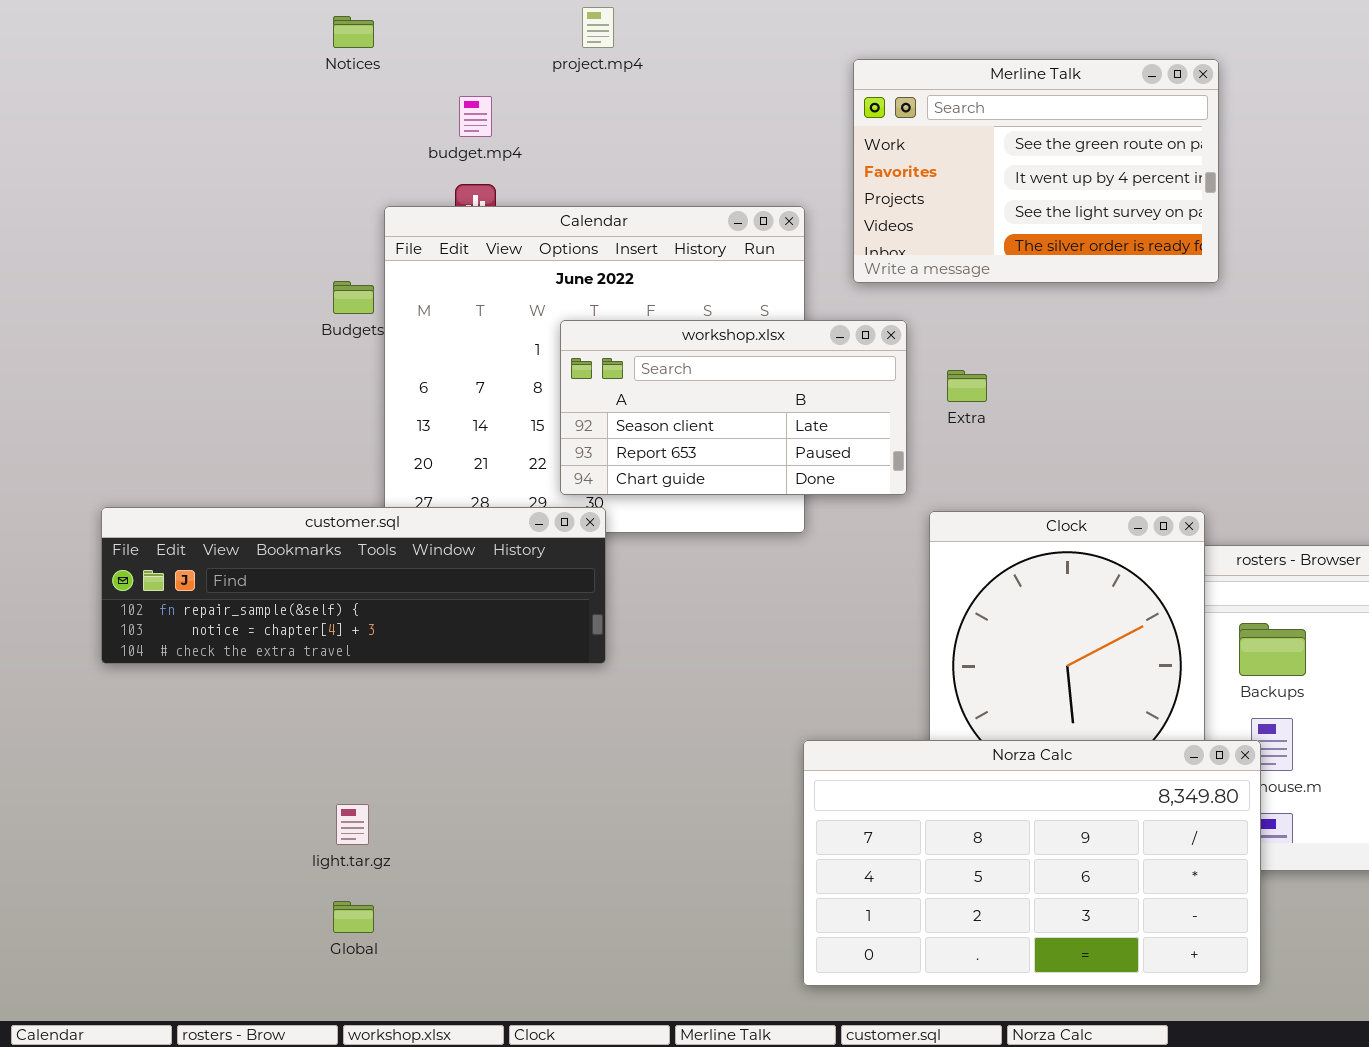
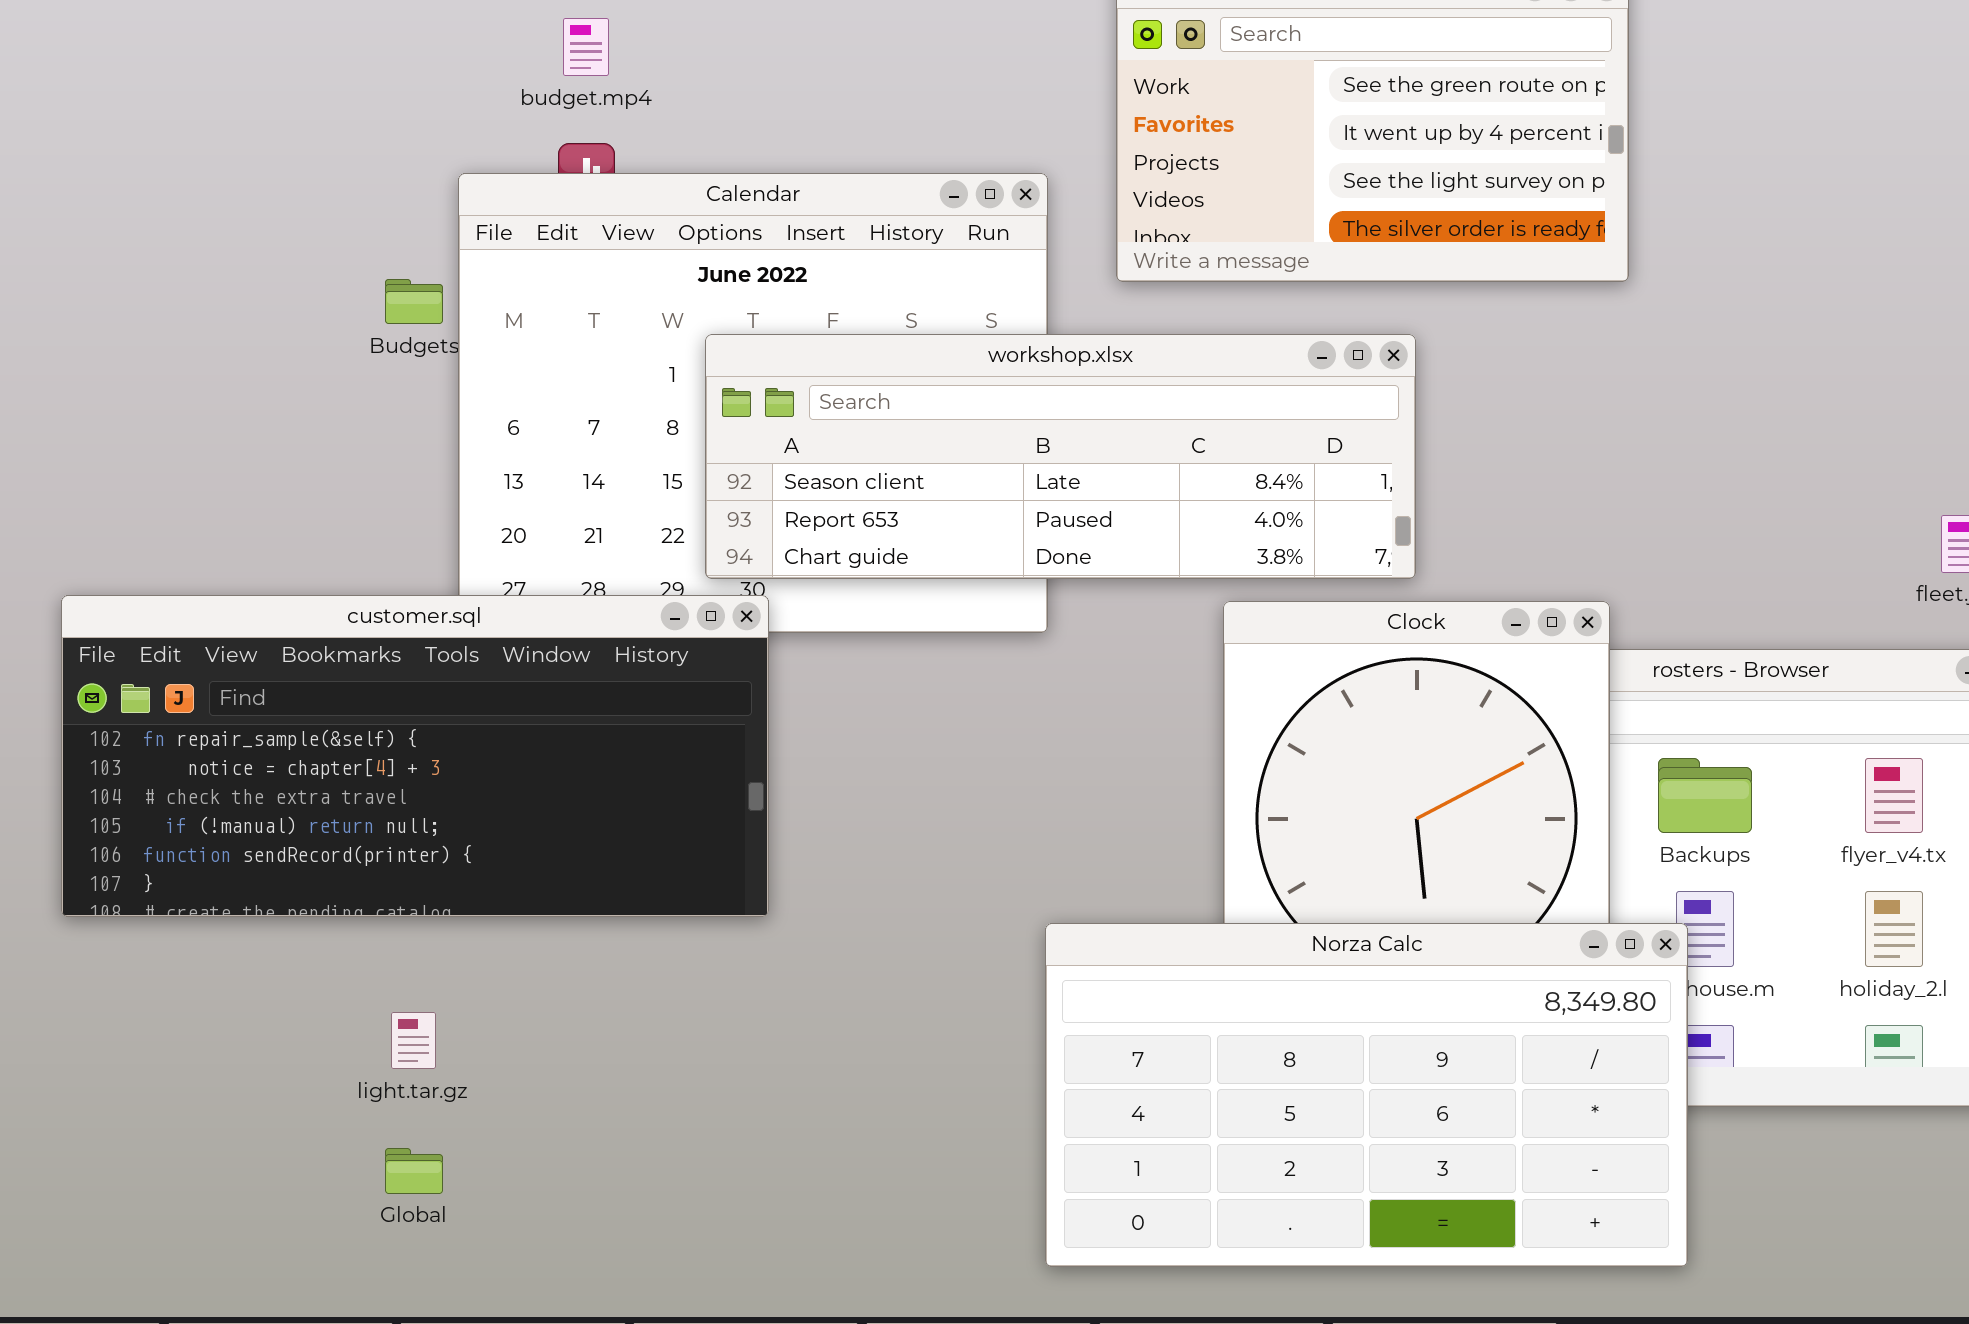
workshop.xlsx: [560,320,907,495] -> [705,334,1416,579], resized
customer.sql: [101,507,606,664] -> [61,595,769,917], resized

